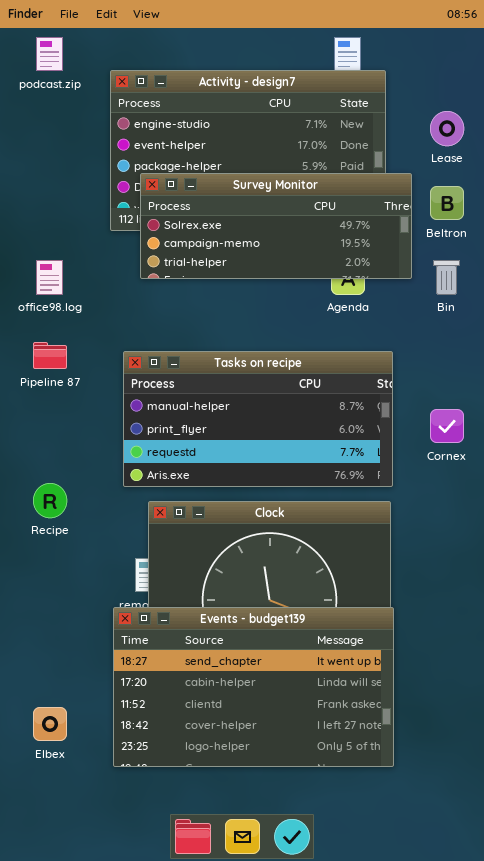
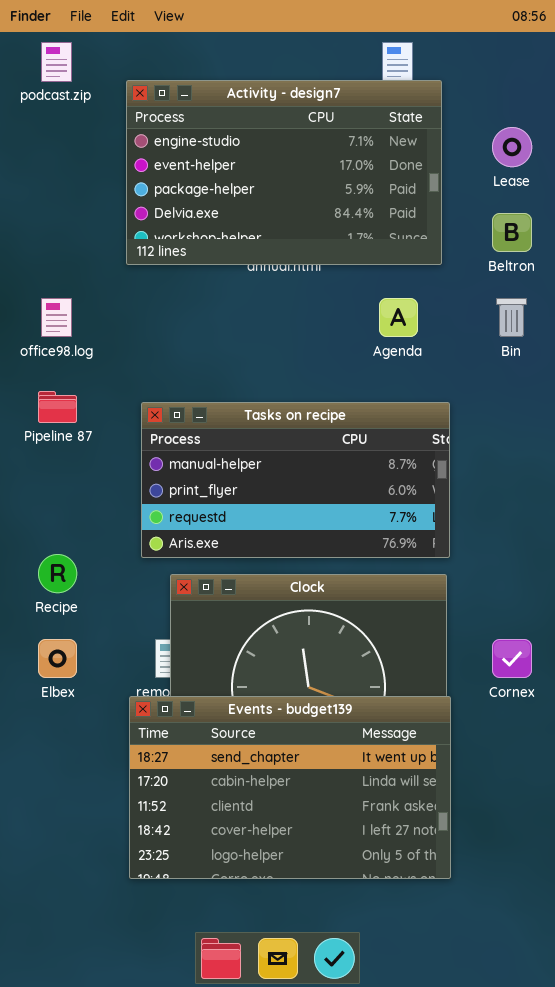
Survey Monitor: [140,173,412,279] -> none, closed
Cornex: [430,409,464,443] -> [492,639,532,678], moved
Elbex: [33,707,67,741] -> [38,639,77,678], moved

